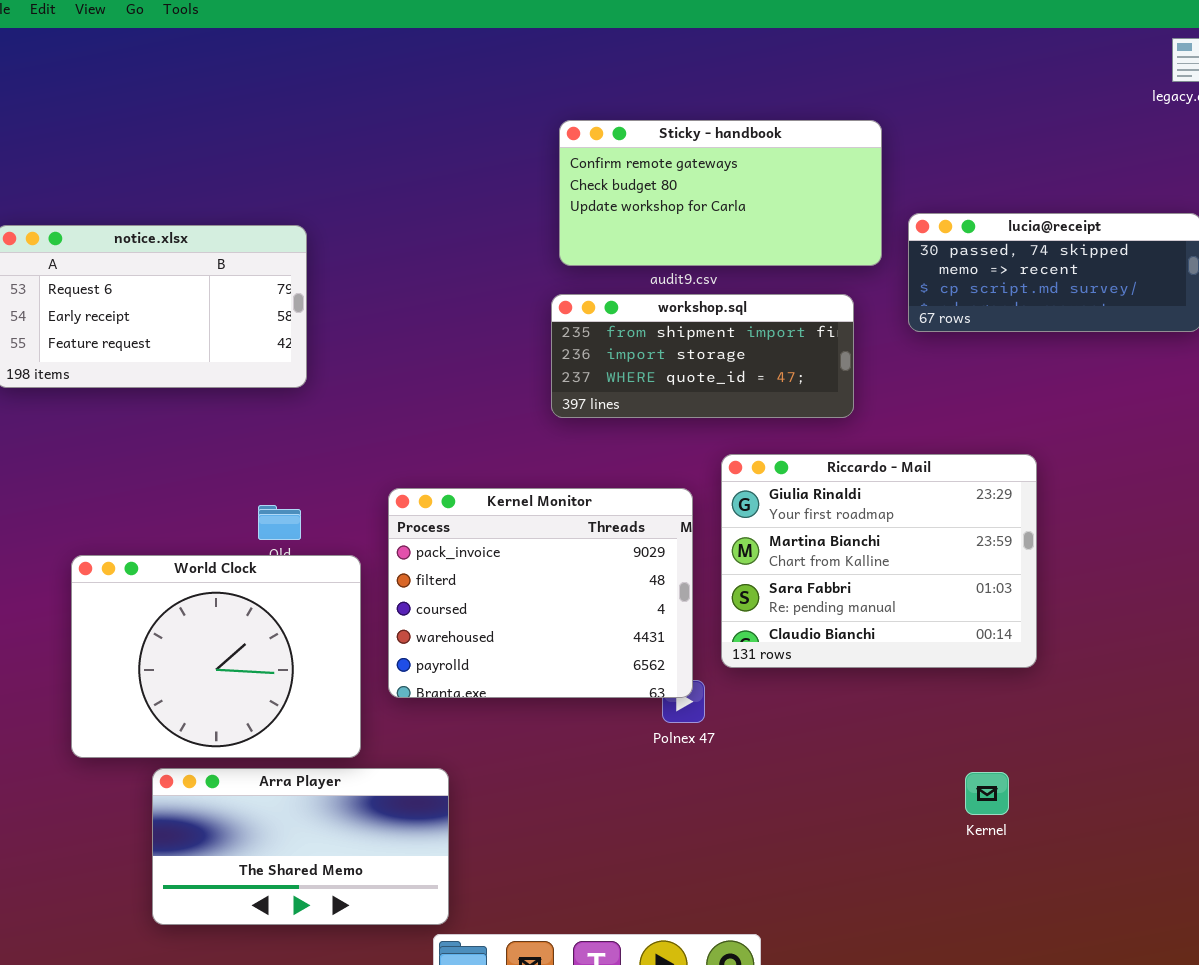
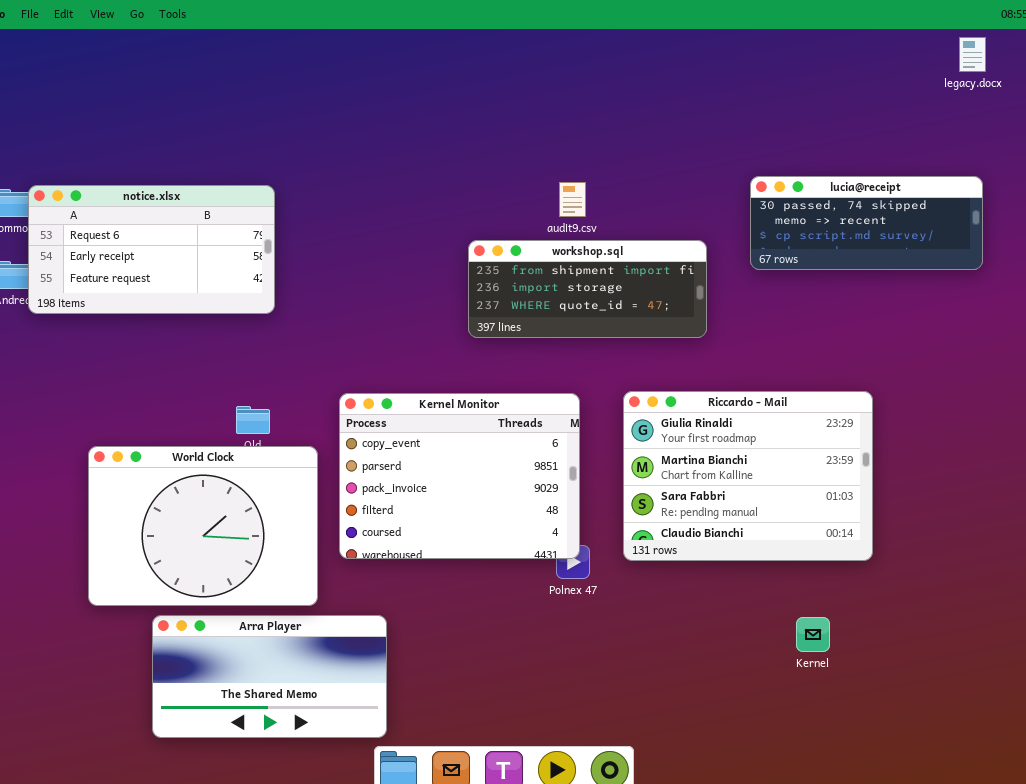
Sticky - handbook: [559,120,882,266] -> none, closed
Riccardo - Mail: [721,454,1037,668] -> [623,391,873,561], moved
Kernel Monitor: [388,488,693,698] -> [339,393,580,559], scrolled up 2 rows

